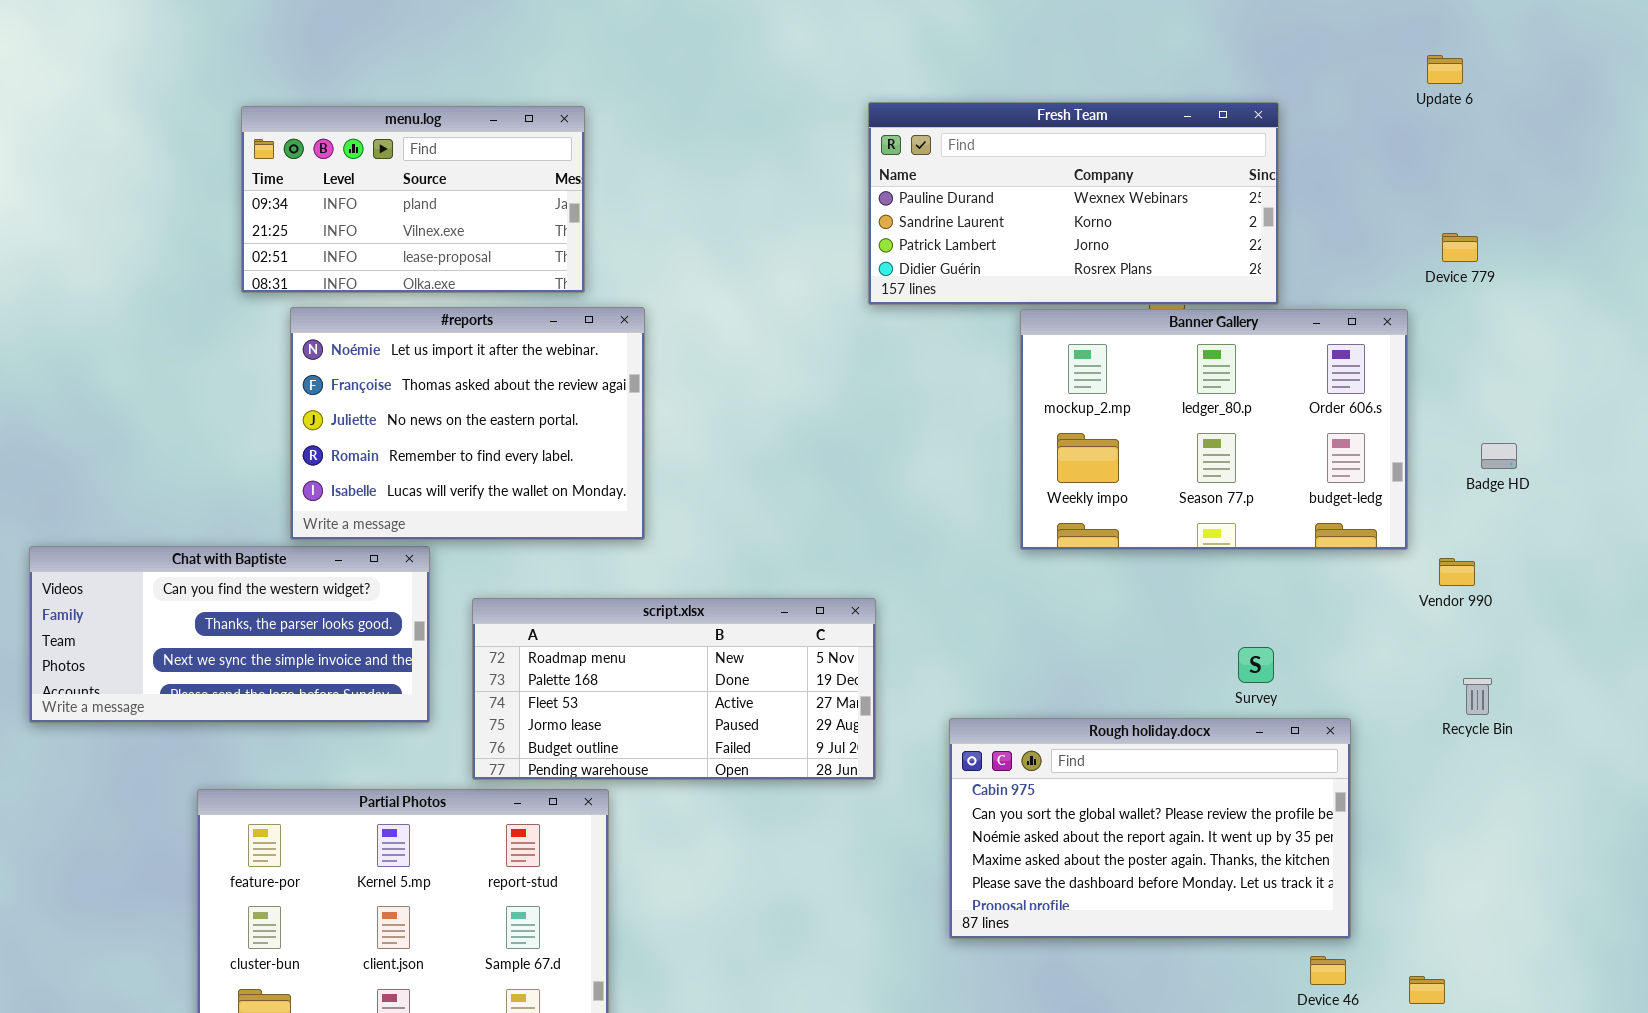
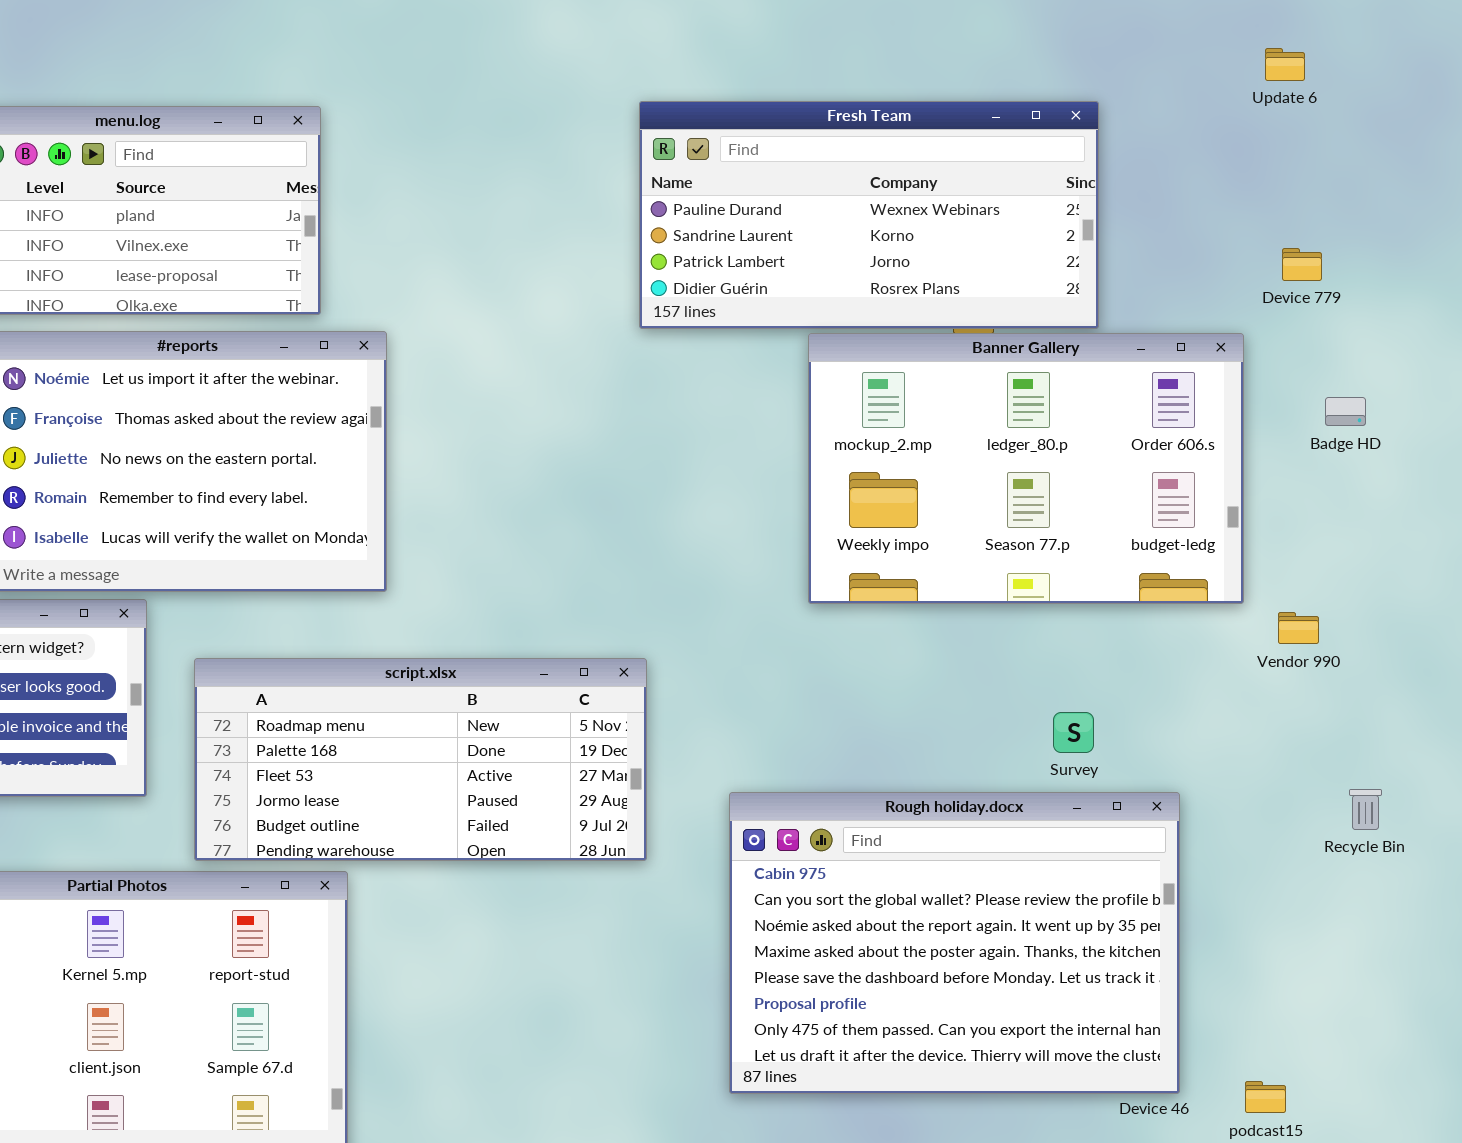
Badge HD: [1481,443,1517,469] -> [1325,397,1366,426], moved
Recycle Bin: [1463,678,1492,715] -> [1349,789,1382,830], moved
Rough holiday.docx: [949,718,1351,939] -> [729,792,1180,1094], resized

